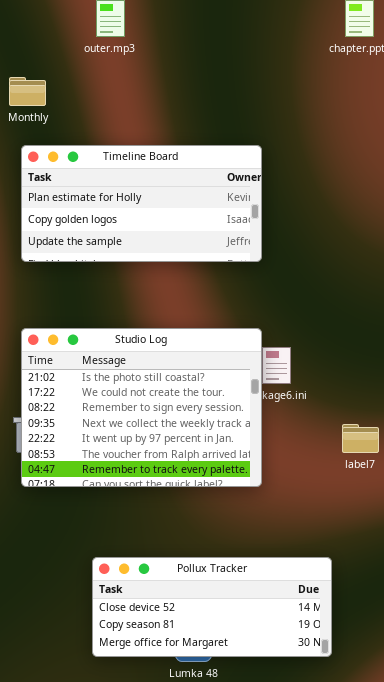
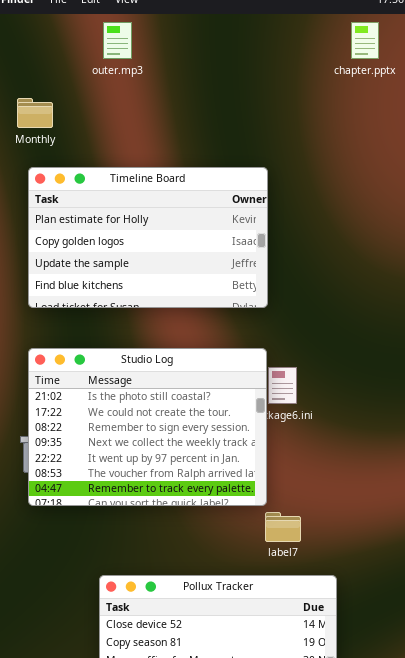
Timeline Board: [21,145,262,262] -> [28,167,268,308], resized
label7: [342,424,379,453] -> [265,512,301,542], moved

